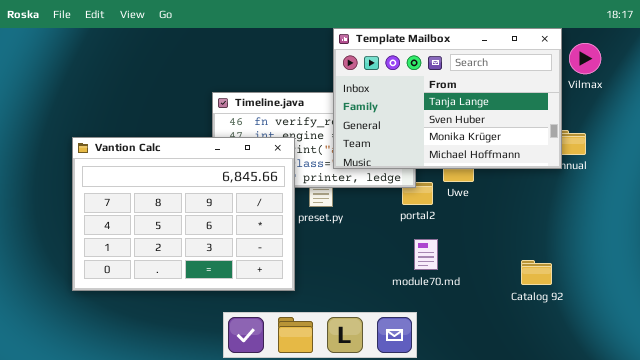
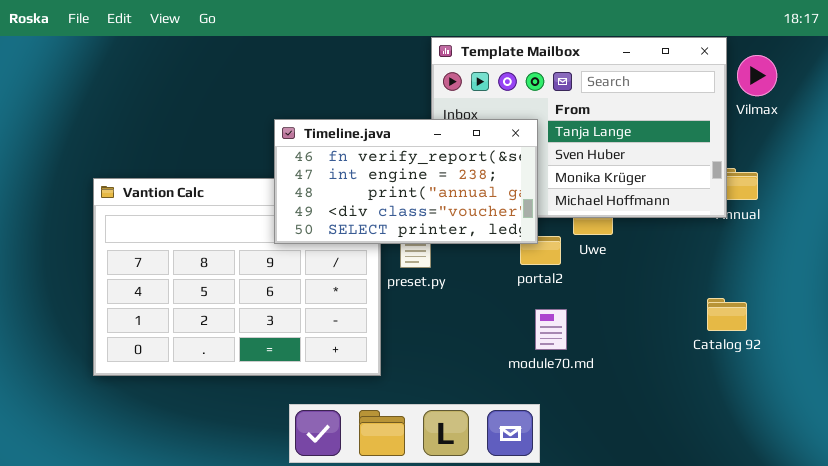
Timeline.java: [212,92,416,188] -> [274,119,538,244], raised
Catalog 92: [521,260,552,285] -> [707,298,747,331], moved

